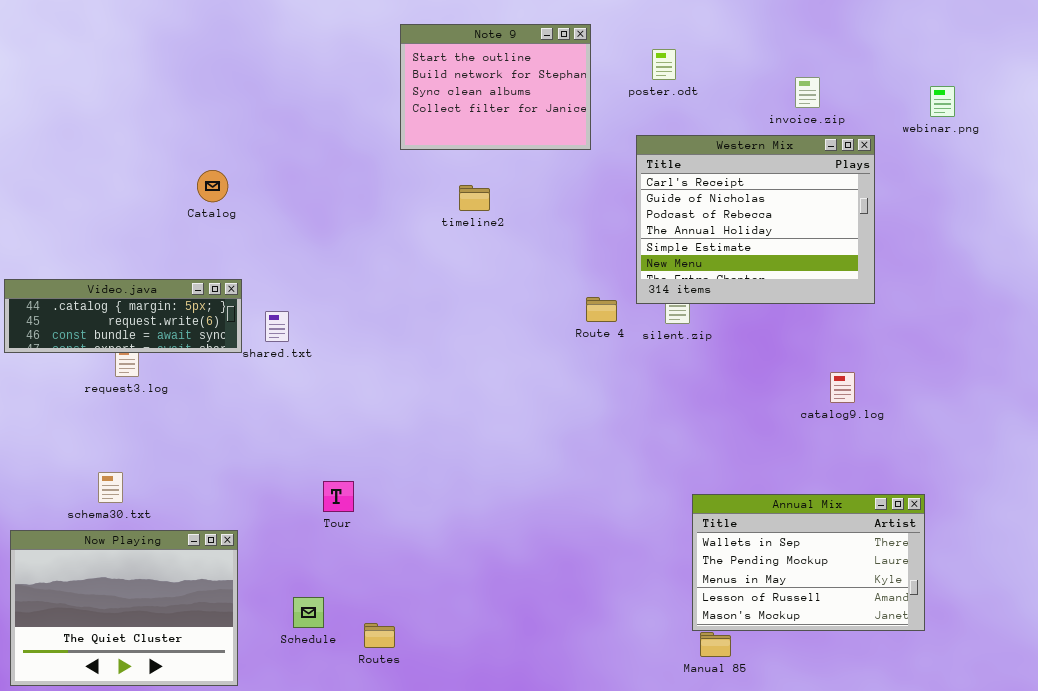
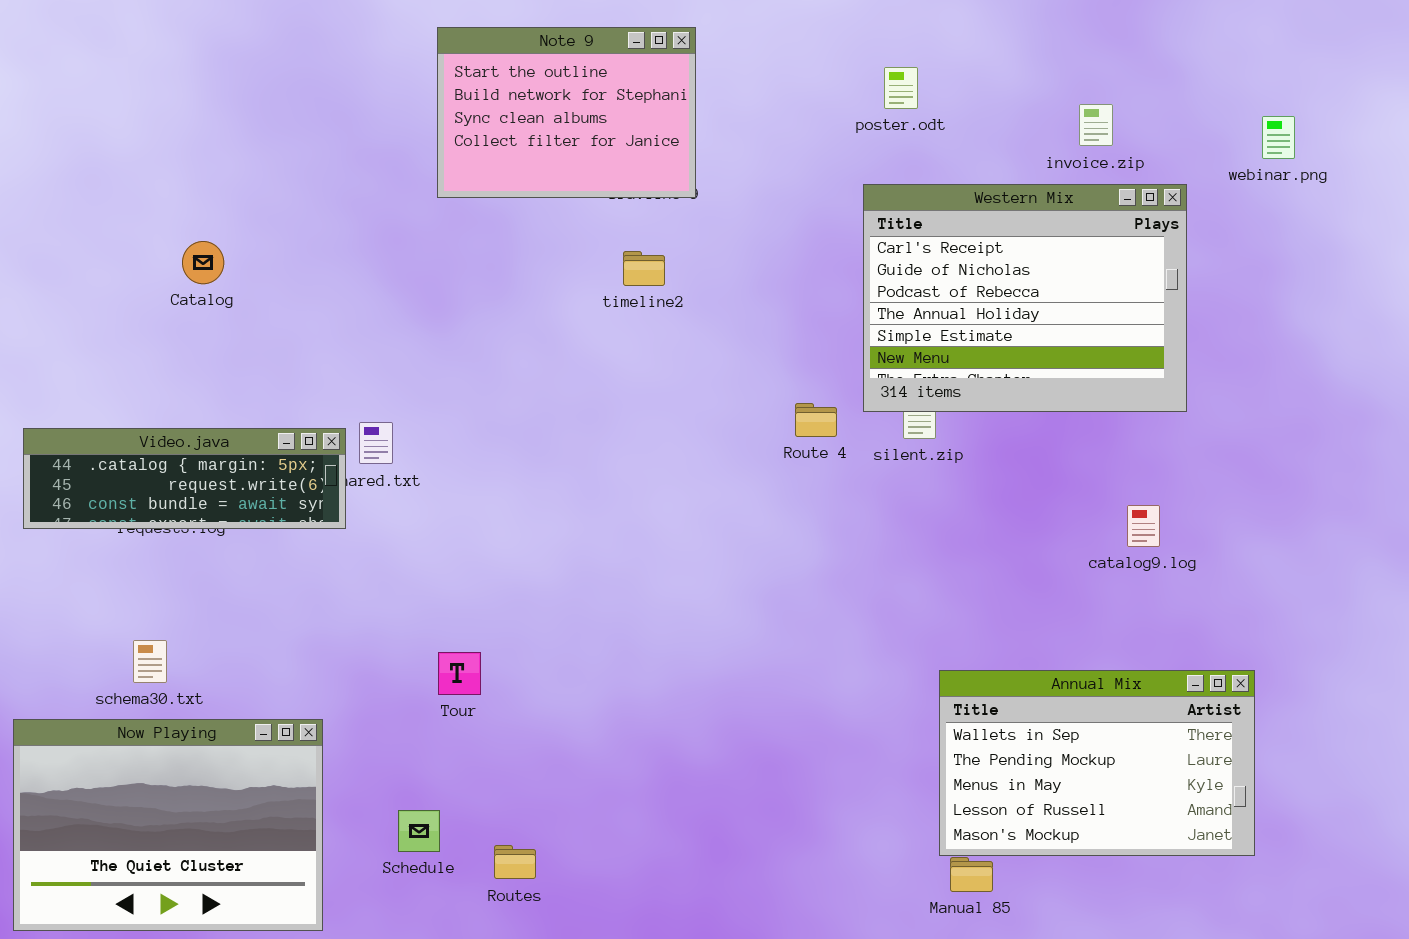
Note 9: [400,24,591,150] -> [437,27,696,198], moved
Catalog: [197,170,228,202] -> [182,241,224,284], moved
Video.java: [4,279,242,353] -> [23,428,346,529], moved

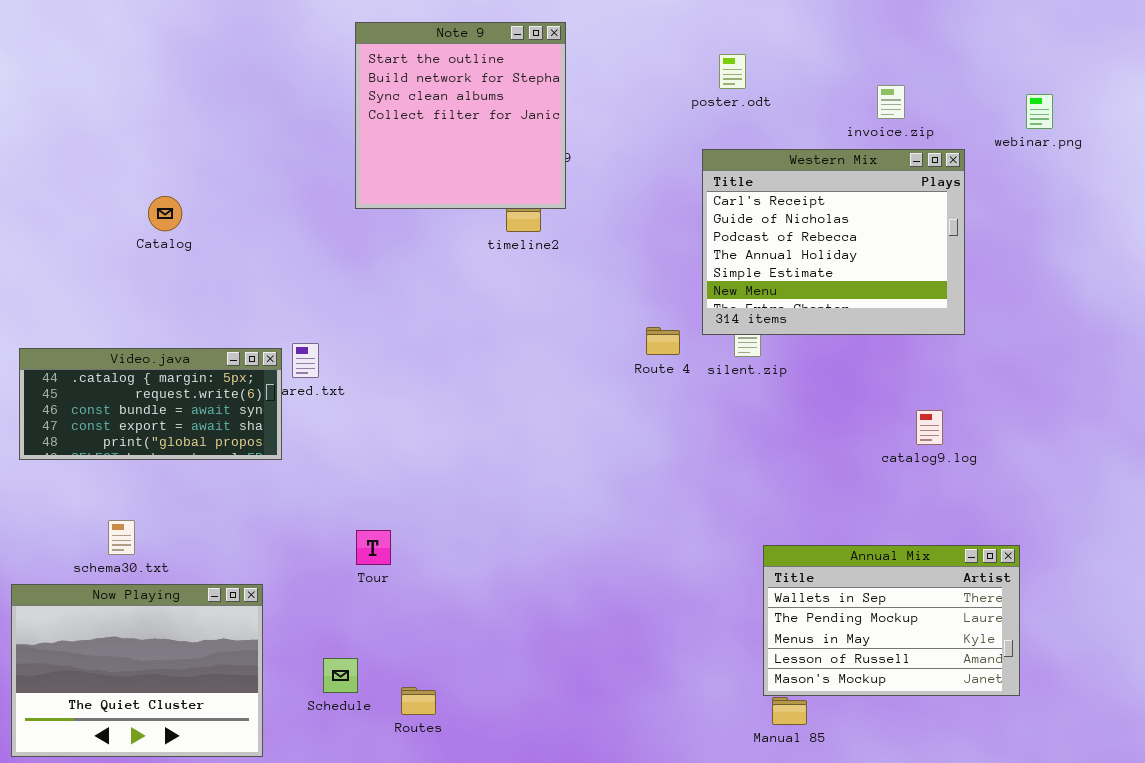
Note 9: [437,27,696,198] -> [355,22,566,209], resized
Video.java: [23,428,346,529] -> [19,348,282,460], resized

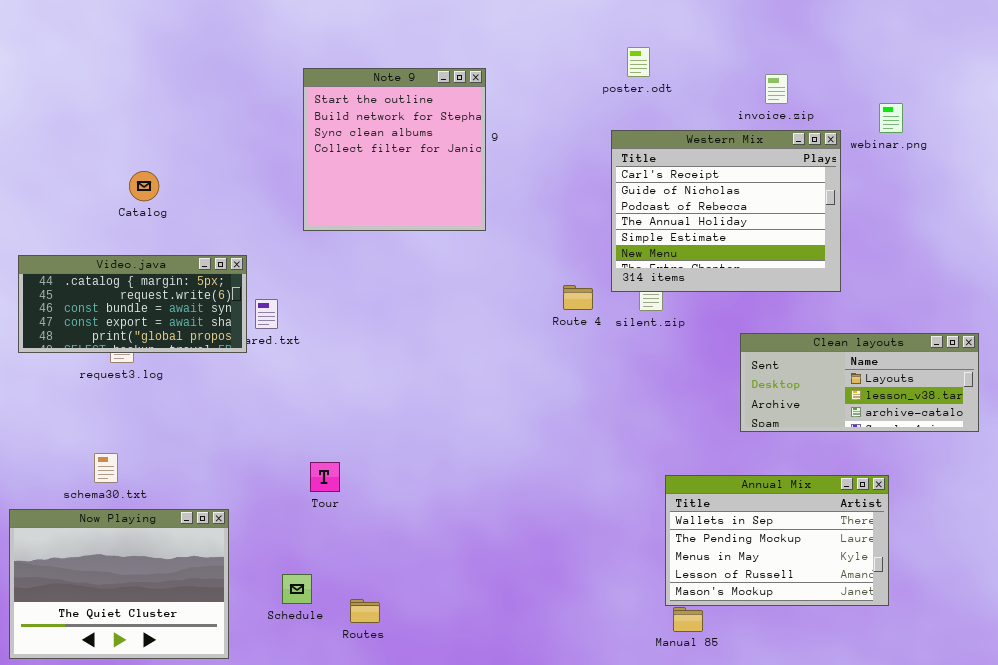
Note 9: [355,22,566,209] -> [303,68,486,231], moved
webinar.png: [1026,94,1053,129] -> [879,103,903,133], moved
Video.java: [19,348,282,460] -> [18,255,247,353], moved
Clean layouts: none -> [740,333,979,432], opened

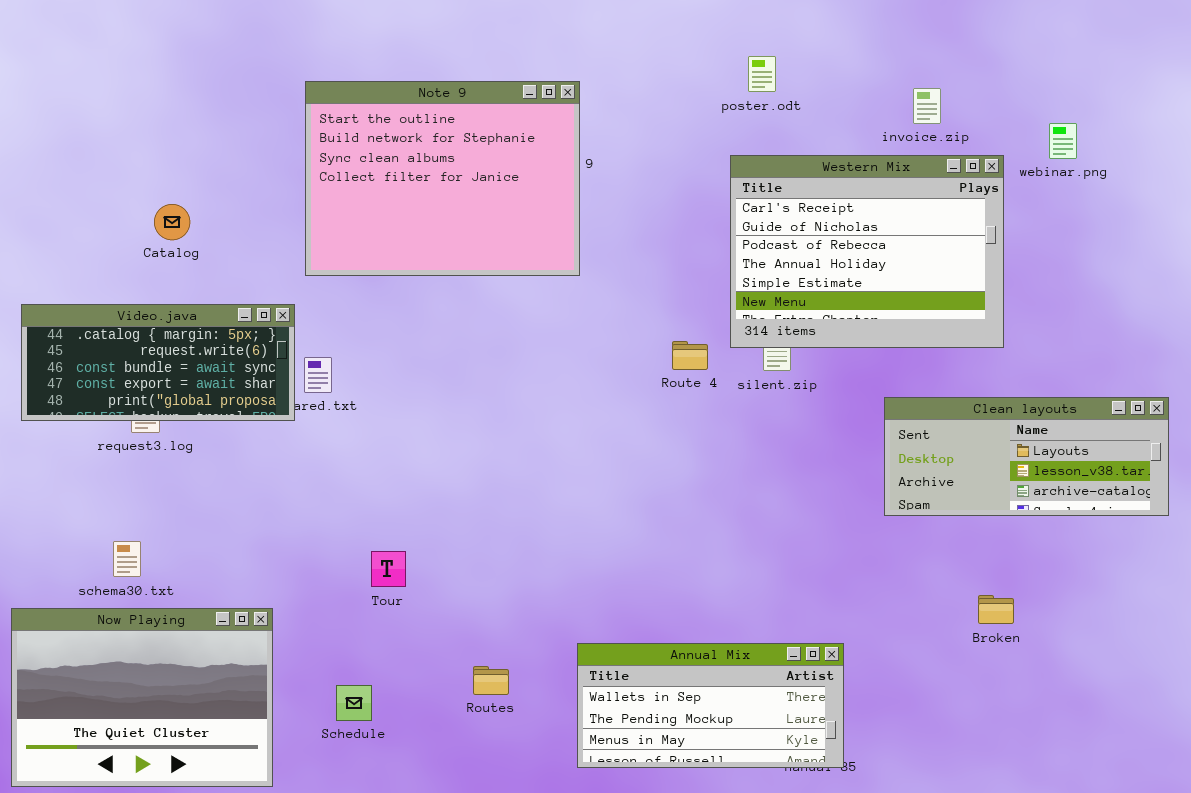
Note 9: [303,68,486,231] -> [305,81,580,276], resized
Annual Mix: [665,475,889,606] -> [577,643,844,768], moved, resized
Routes: [350,599,380,623] -> [473,666,509,695], moved

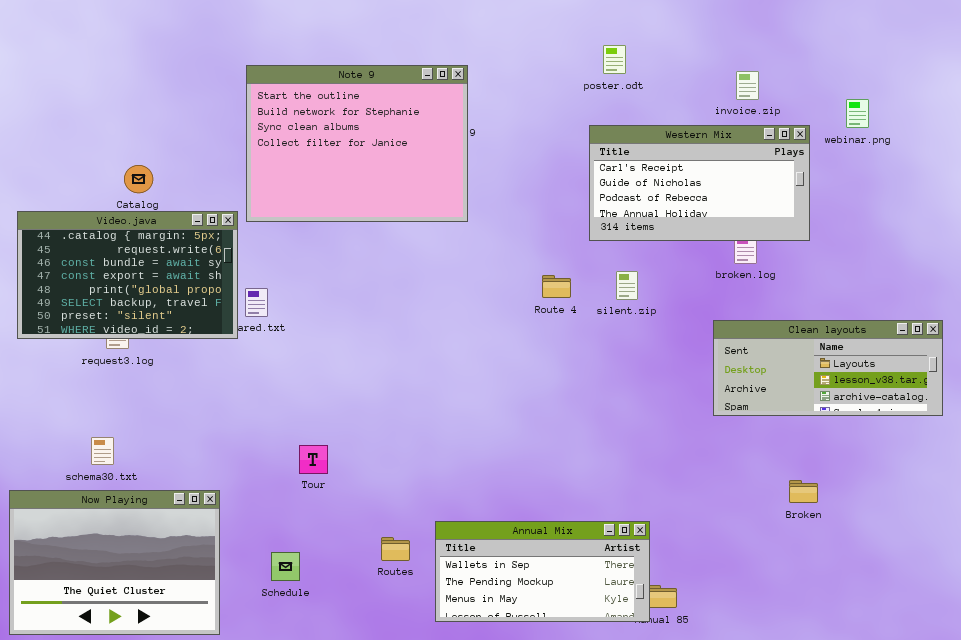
Western Mix: [730,155,1004,348] -> [589,125,810,241], resized
Video.java: [21,304,295,421] -> [17,211,238,339], resized
Annual Mix: [577,643,844,768] -> [435,521,650,622], moved

